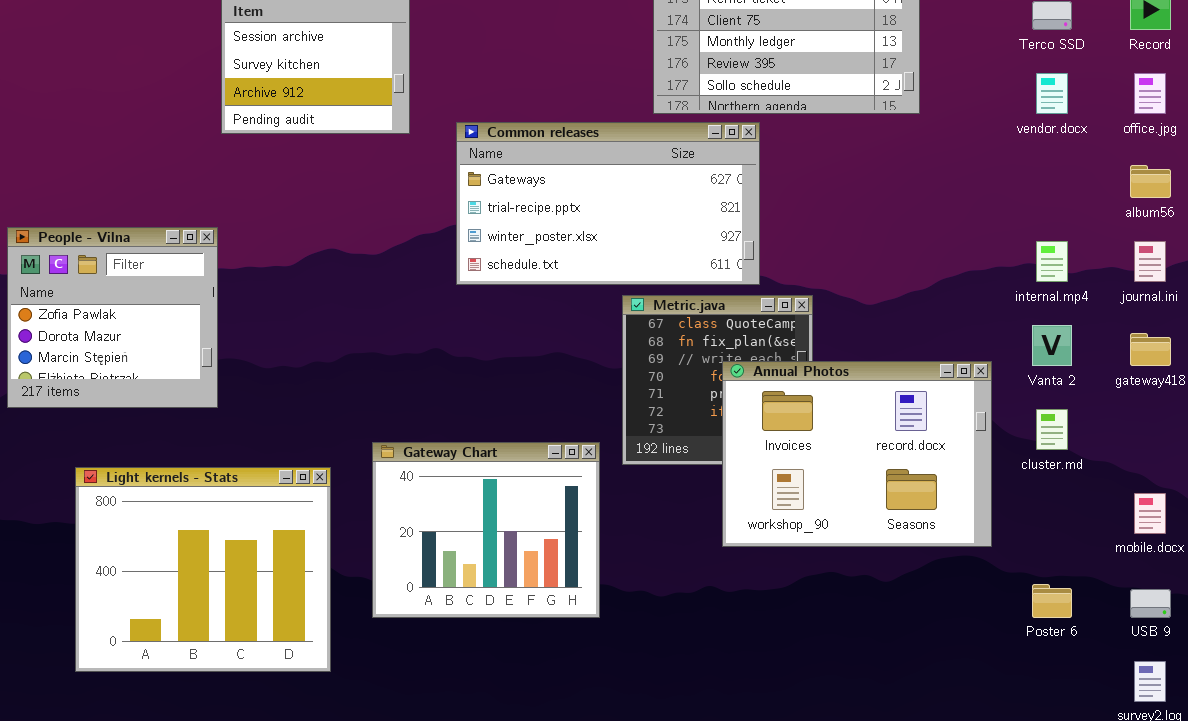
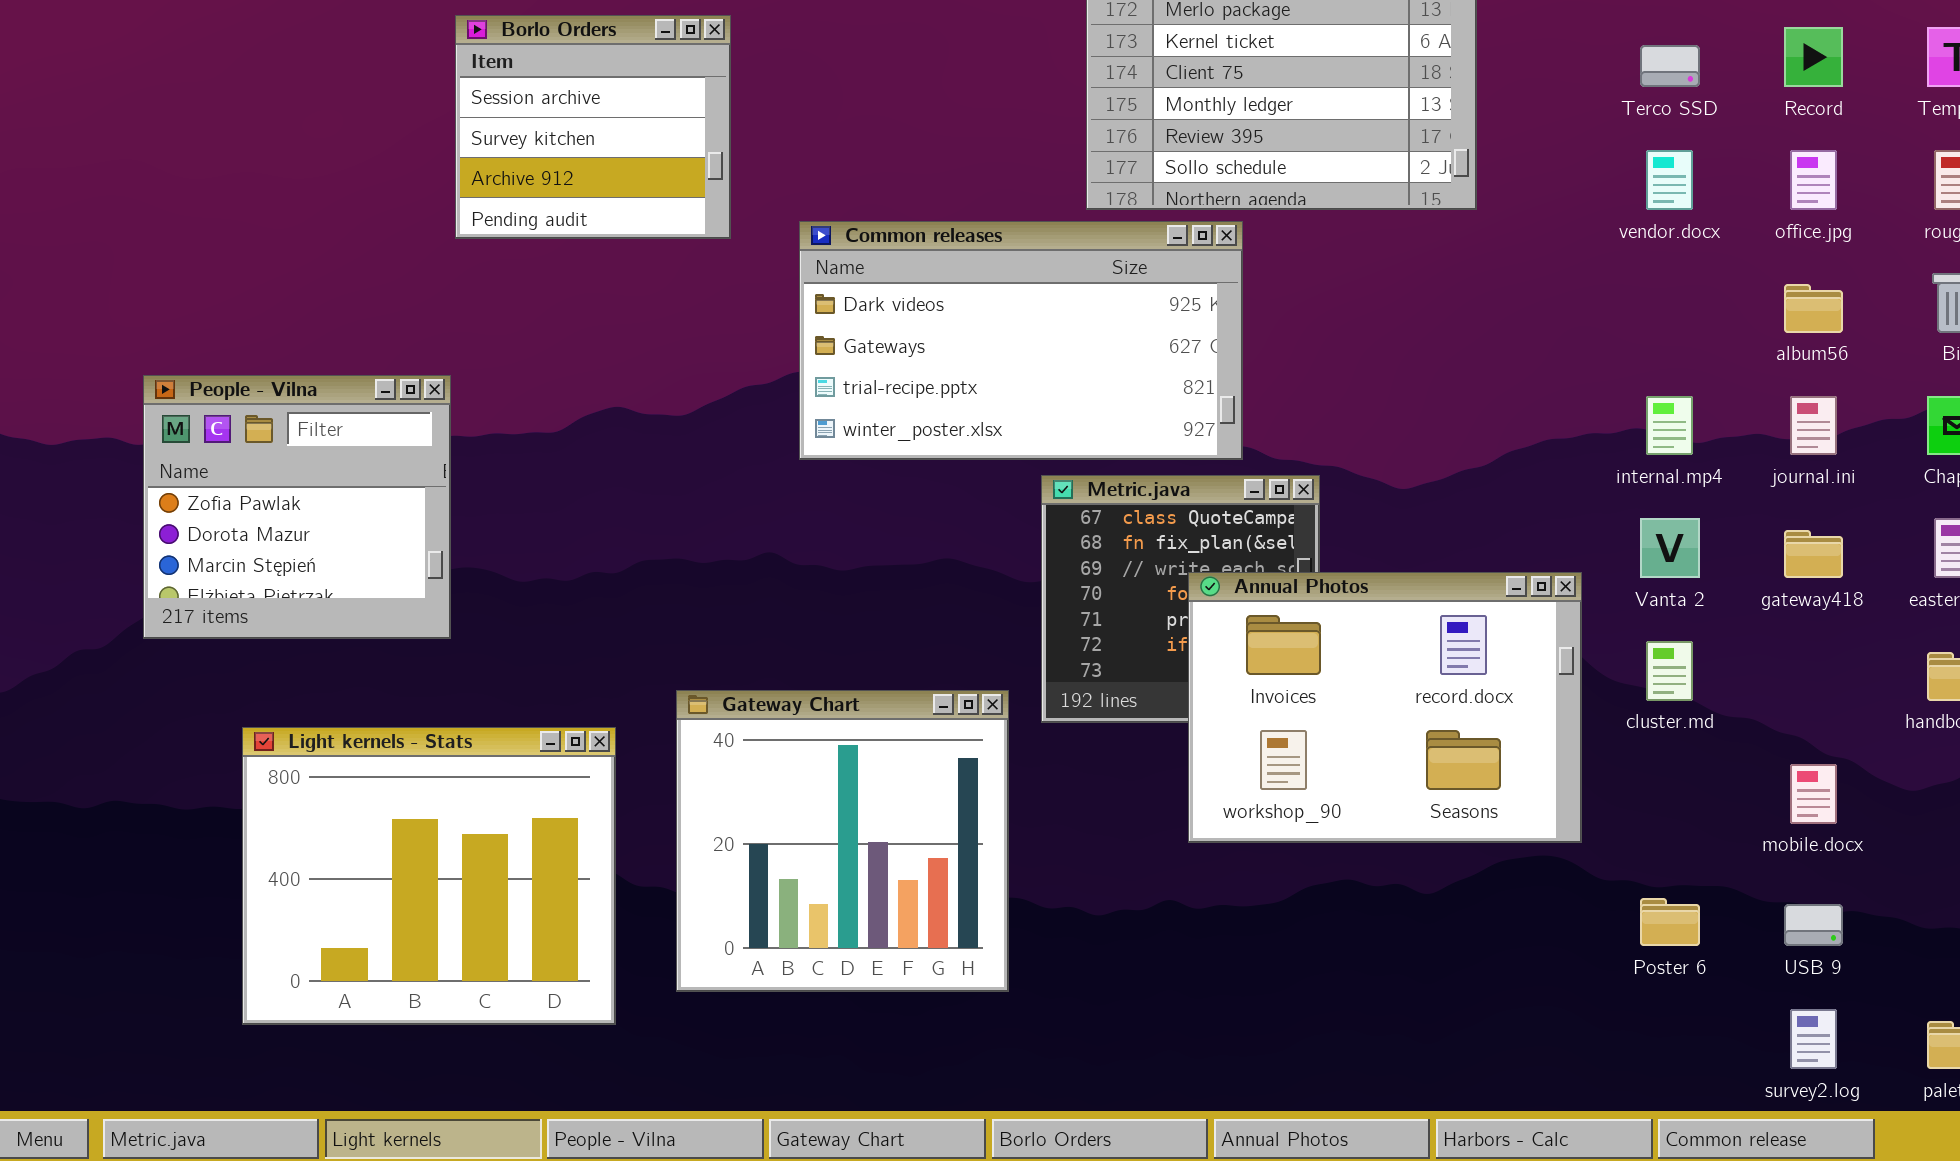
Common releases: [456,122,760,285] -> [799,221,1243,460], scrolled up 1 row
Gateway Chart: [372,442,600,618] -> [676,690,1009,992], resized

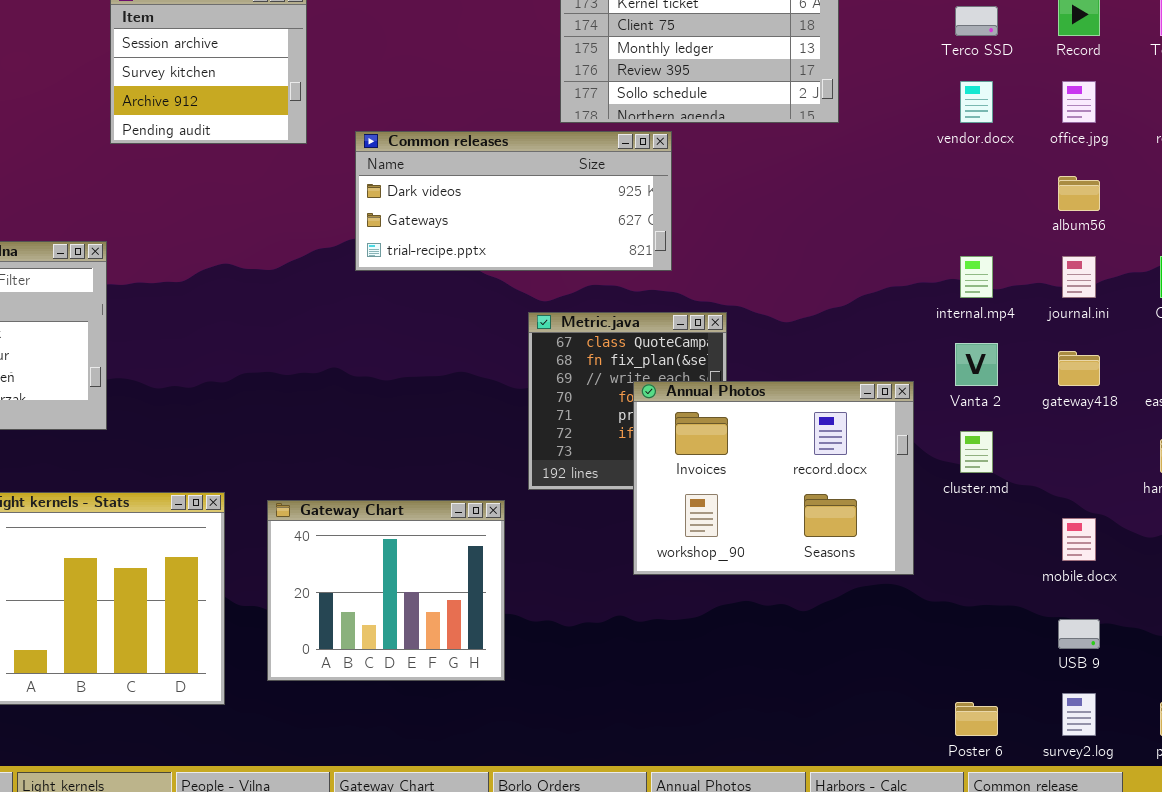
Common releases: [799,221,1243,460] -> [355,131,672,271], resized
Gateway Chart: [676,690,1009,992] -> [267,500,505,681], resized
Poster 6: [1640,898,1700,946] -> [955,702,998,736], moved

